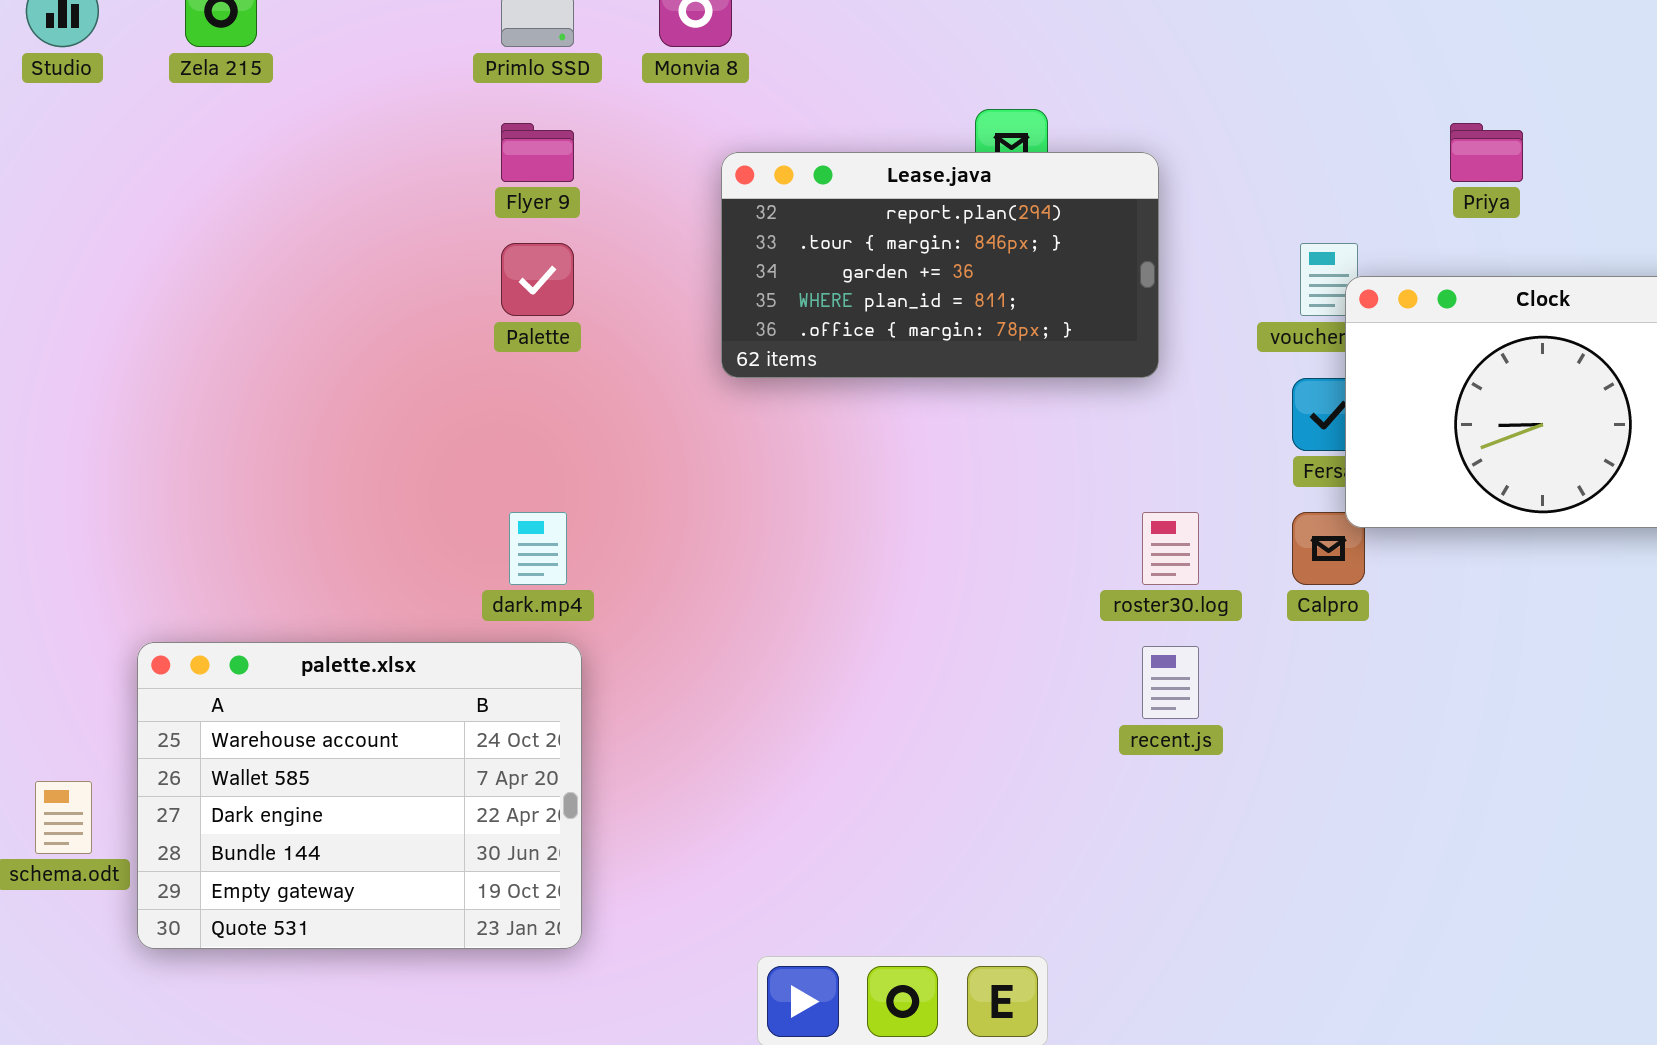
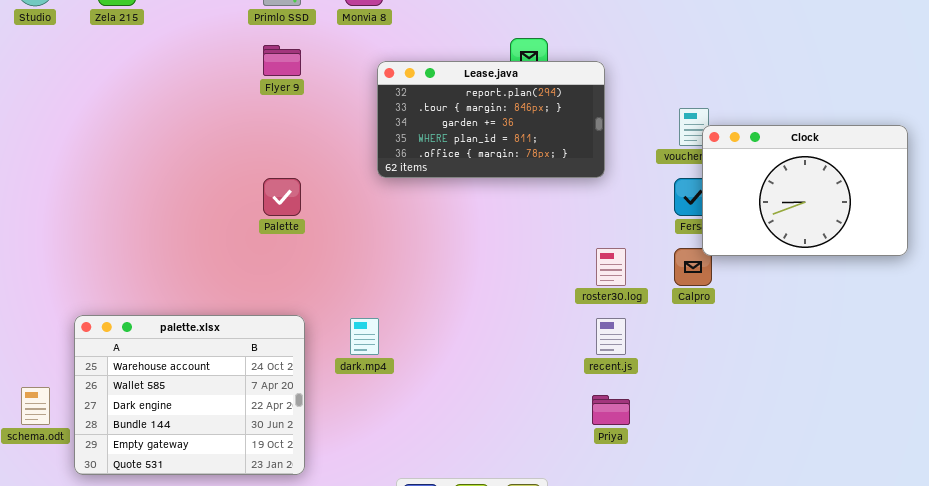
Priya: [1450,123,1523,182] -> [592,395,630,425], moved
Palette: [501,243,574,316] -> [263,178,301,216], moved
dark.mp4: [509,512,567,585] -> [350,318,379,355], moved

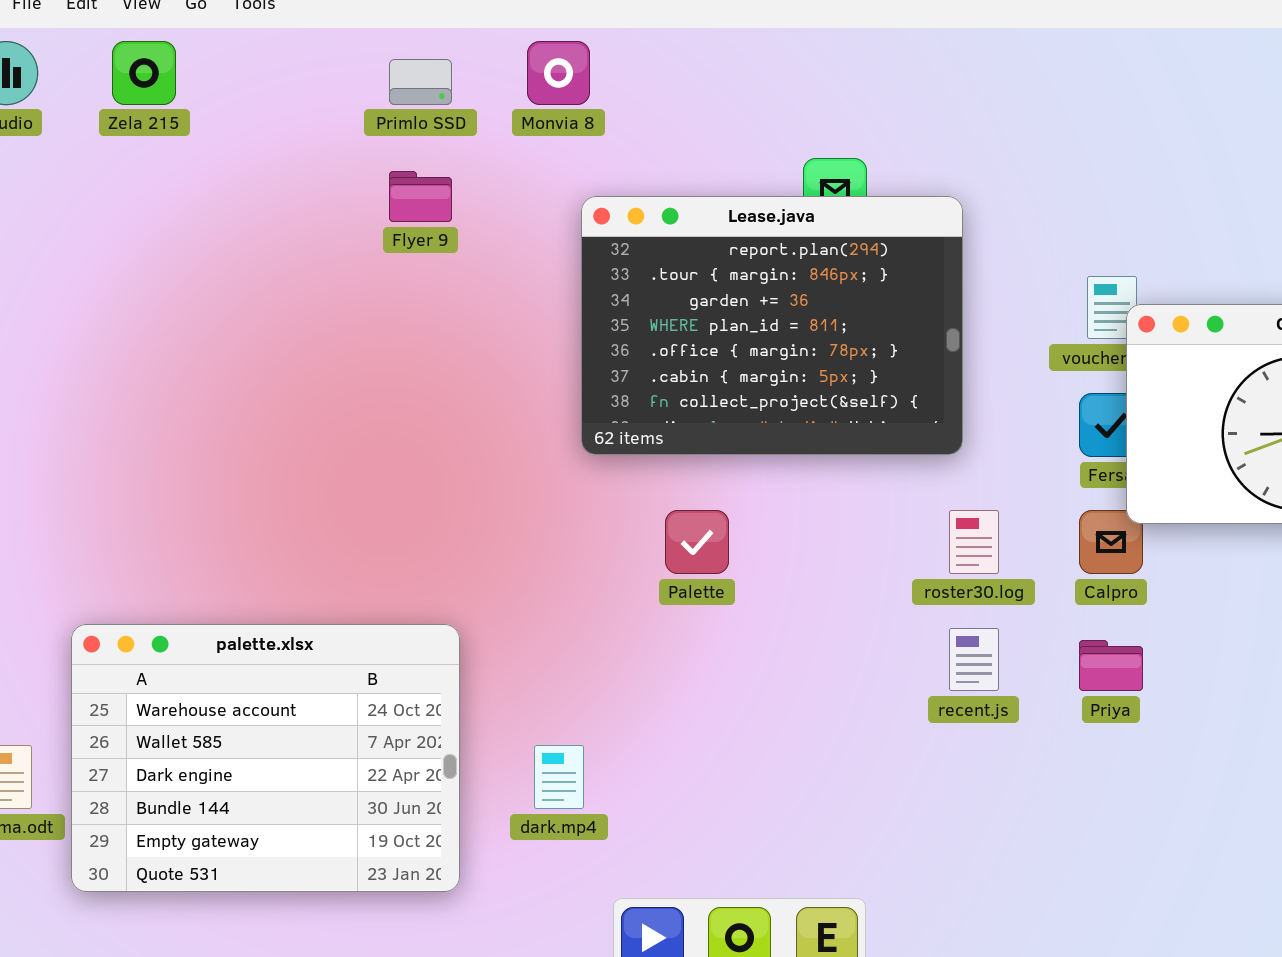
Lease.java: [377,61,605,178] -> [581,196,963,455], resized
Palette: [263,178,301,216] -> [665,510,729,574], moved
dark.mp4: [350,318,379,355] -> [534,745,584,809], moved
Priya: [592,395,630,425] -> [1079,640,1143,691], moved

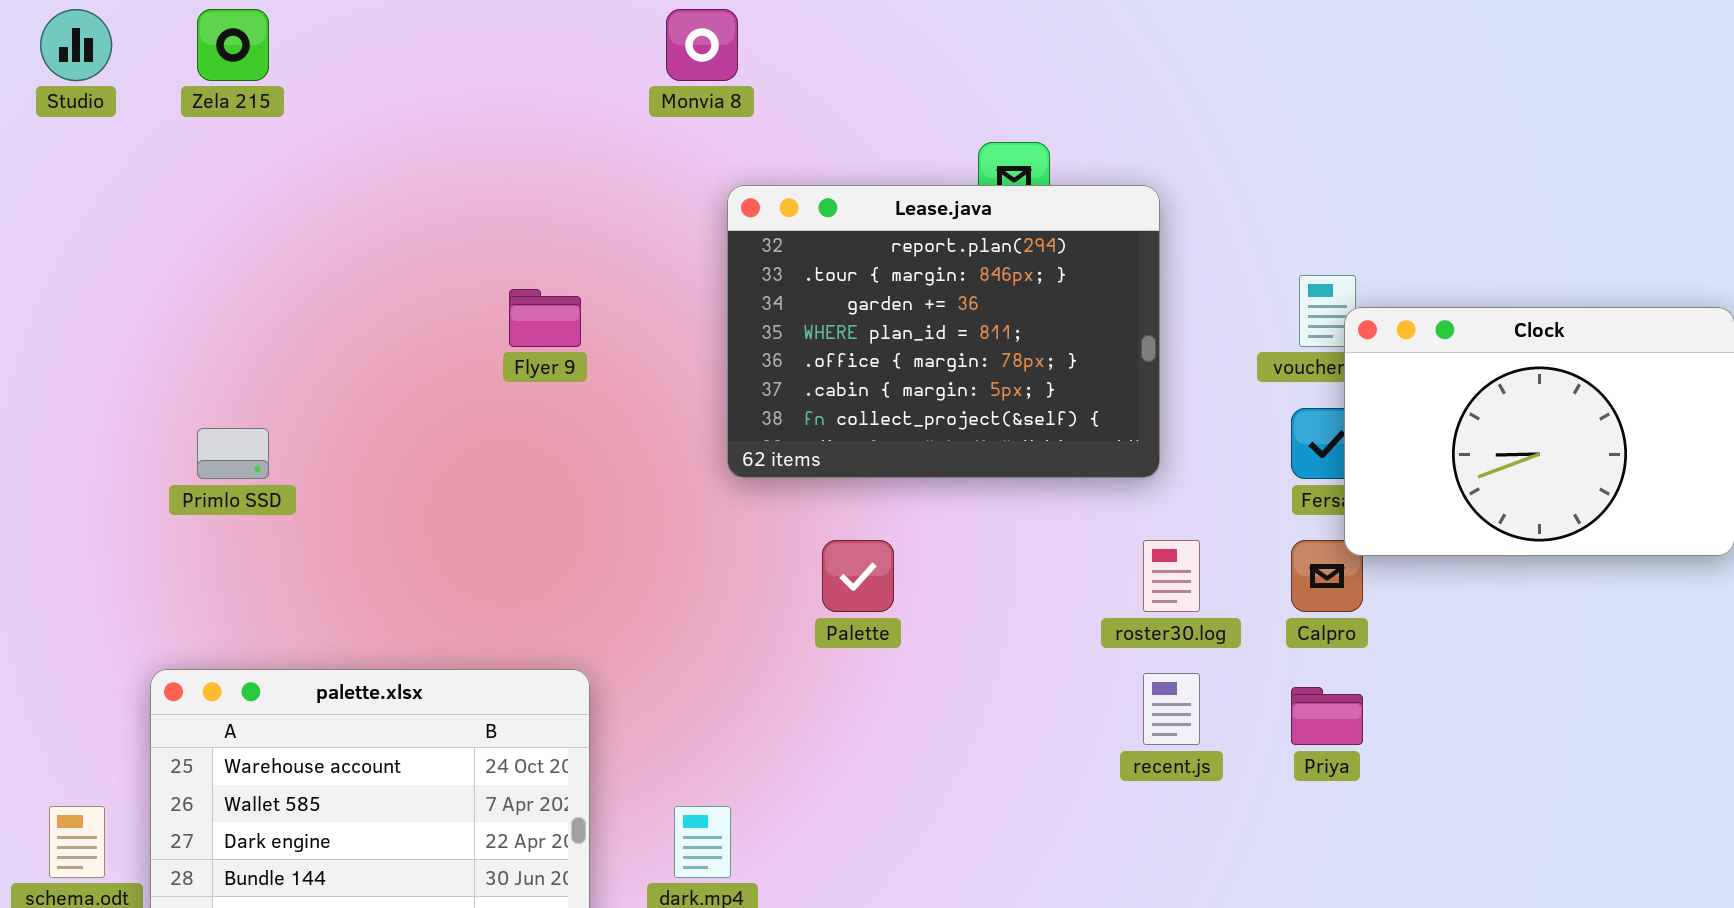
Primlo SSD: [389,59,452,105] -> [197,428,269,479], moved
Flyer 9: [389,171,452,222] -> [509,289,581,347], moved

